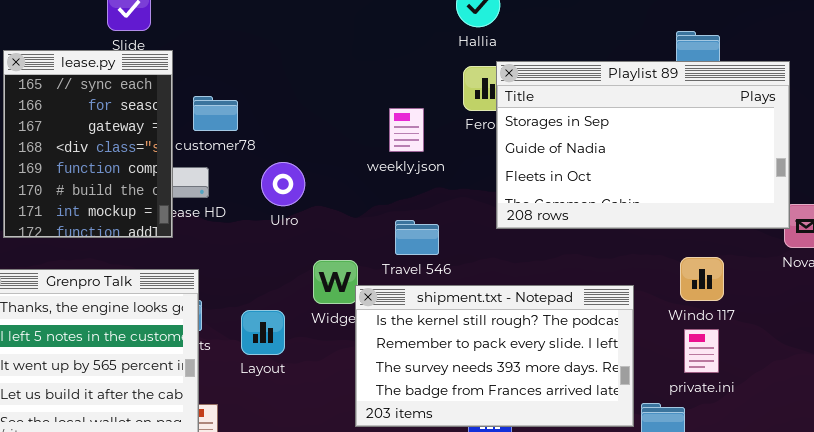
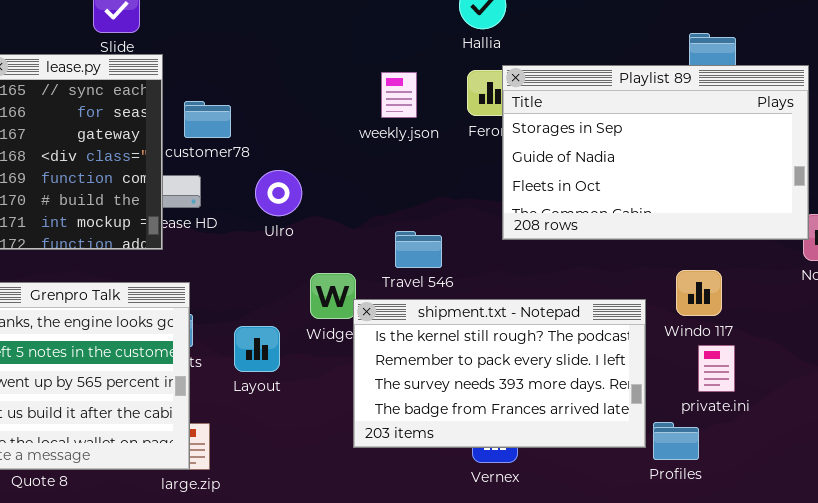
weekly.json: [389,108,424,152] -> [381,72,417,118], moved
Windo 117: [680,257,724,301] -> [676,270,722,316], moved

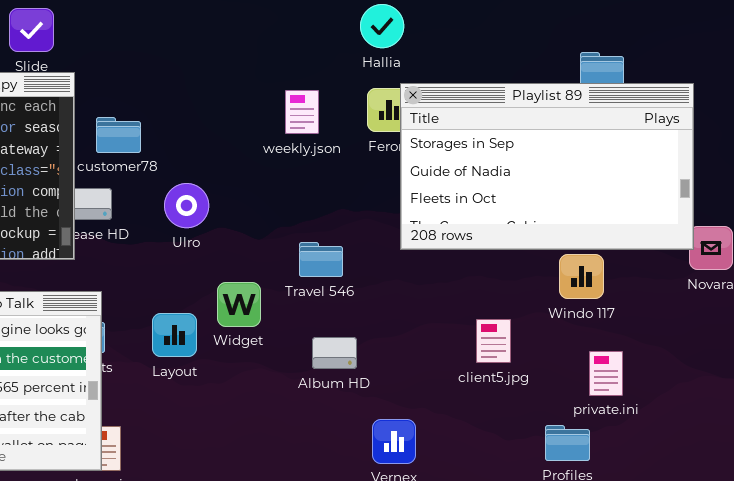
Windo 117: [676,270,722,316] -> [559,254,604,299], moved
shipment.txt - Notepad: [353,299,646,448] -> none, closed
Layout: [234,326,280,372] -> [152,313,197,357], moved

